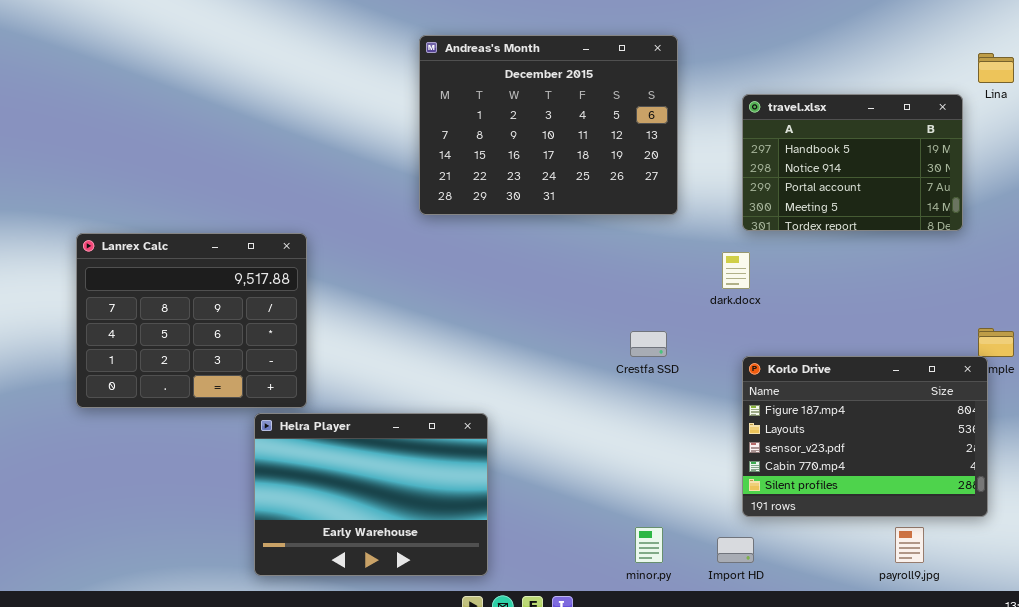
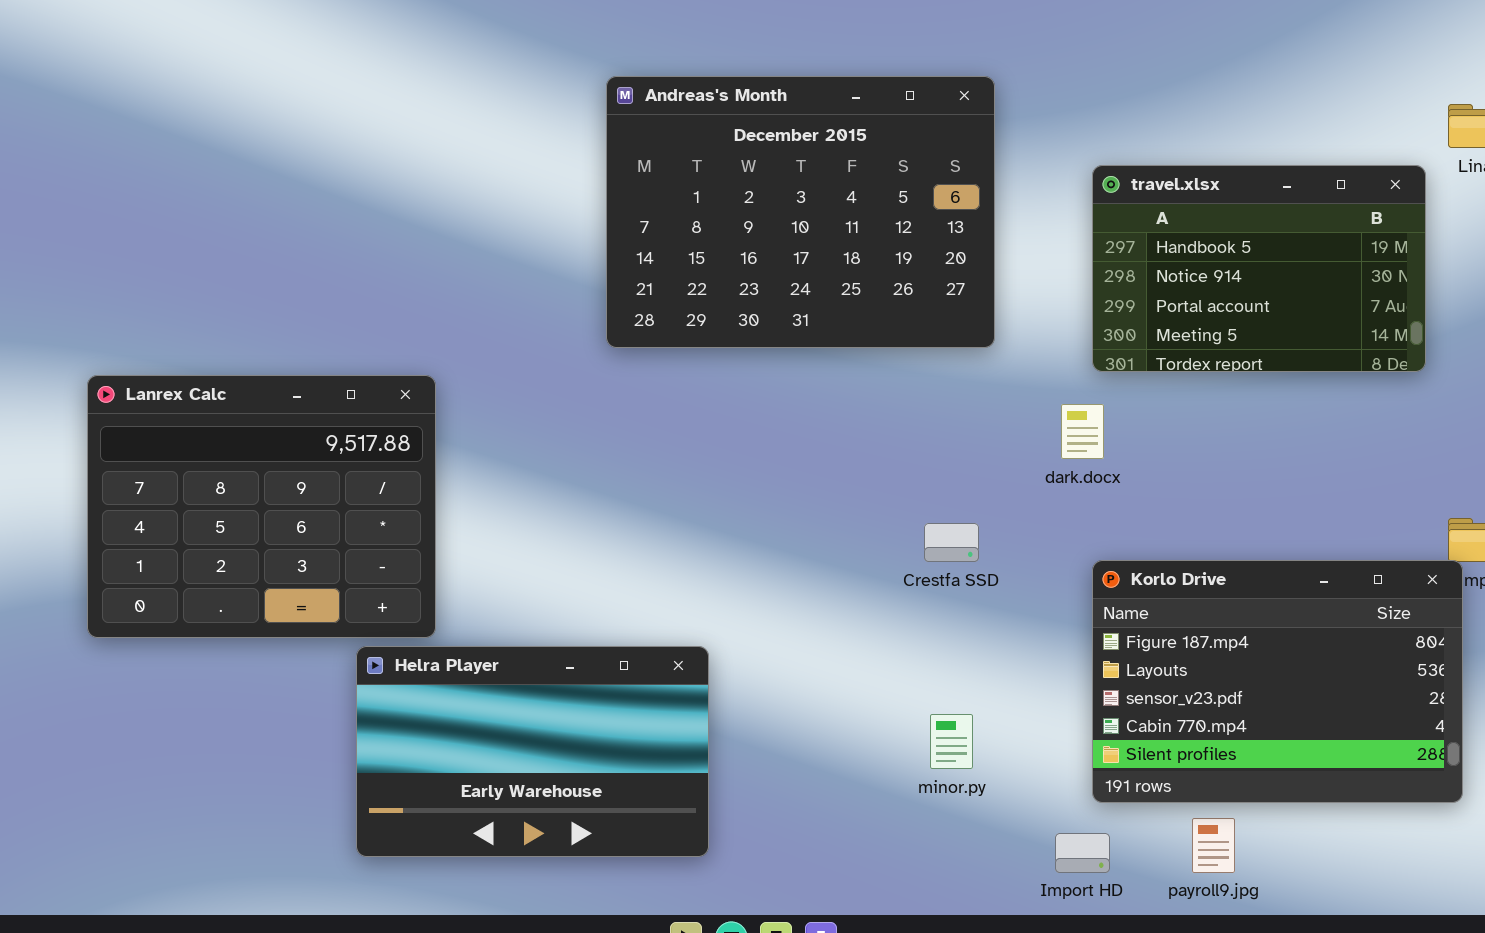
Helra Player: [254,413,488,576] -> [356,646,709,857], resized
minor.py: [635,527,663,563] -> [930,714,973,769], moved
payroll9.jpg: [895,527,924,563] -> [1192,818,1235,873], moved

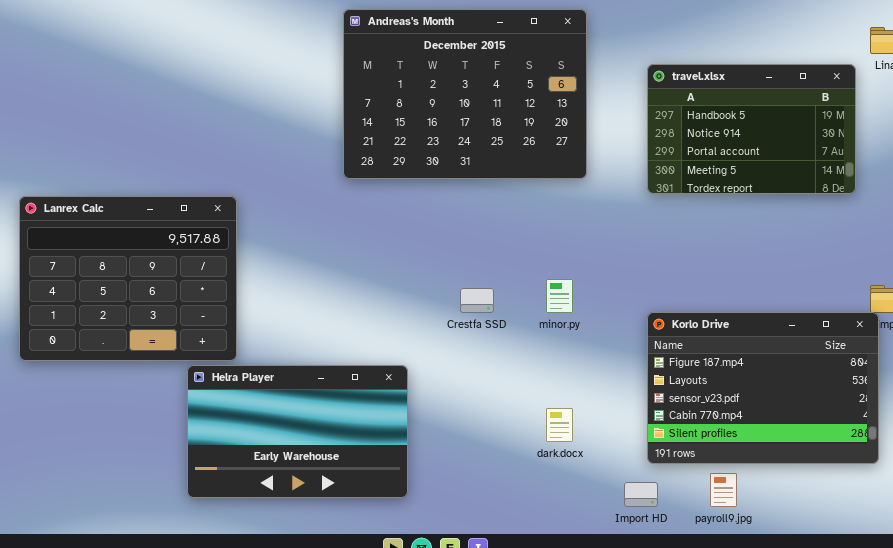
dark.docx: [1061,404,1104,459] -> [546,408,573,442], moved
Crestfa SSD: [924,523,979,562] -> [460,288,494,313], moved
minor.py: [930,714,973,769] -> [546,279,573,313], moved

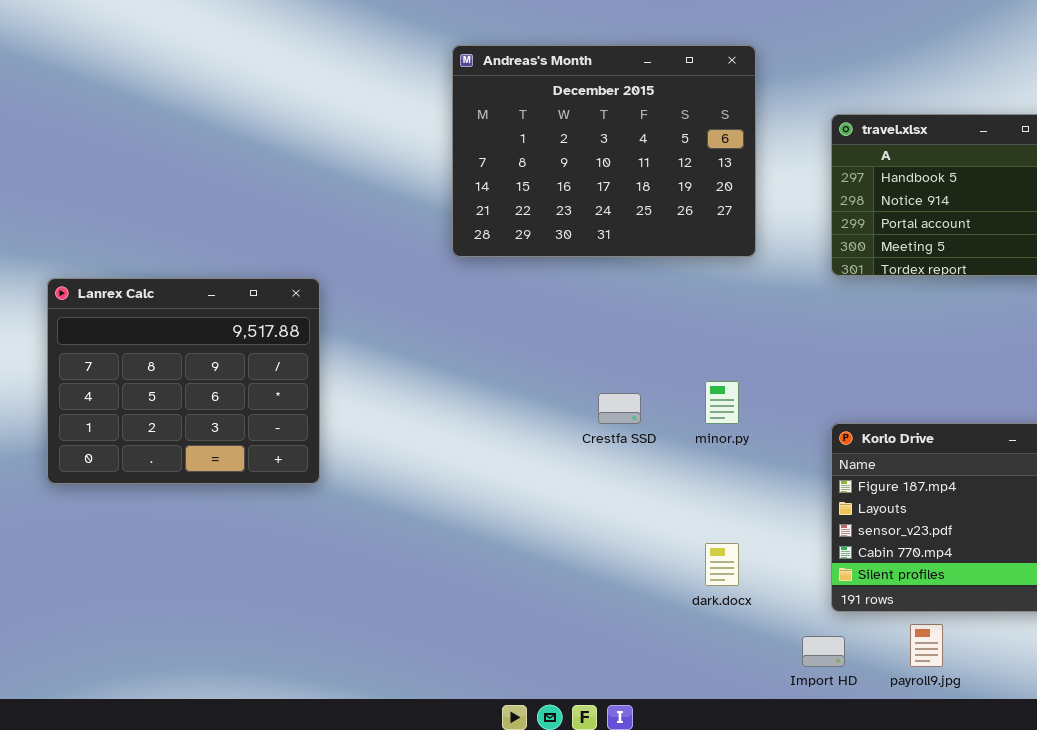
Helra Player: [187,365,408,498] -> none, closed

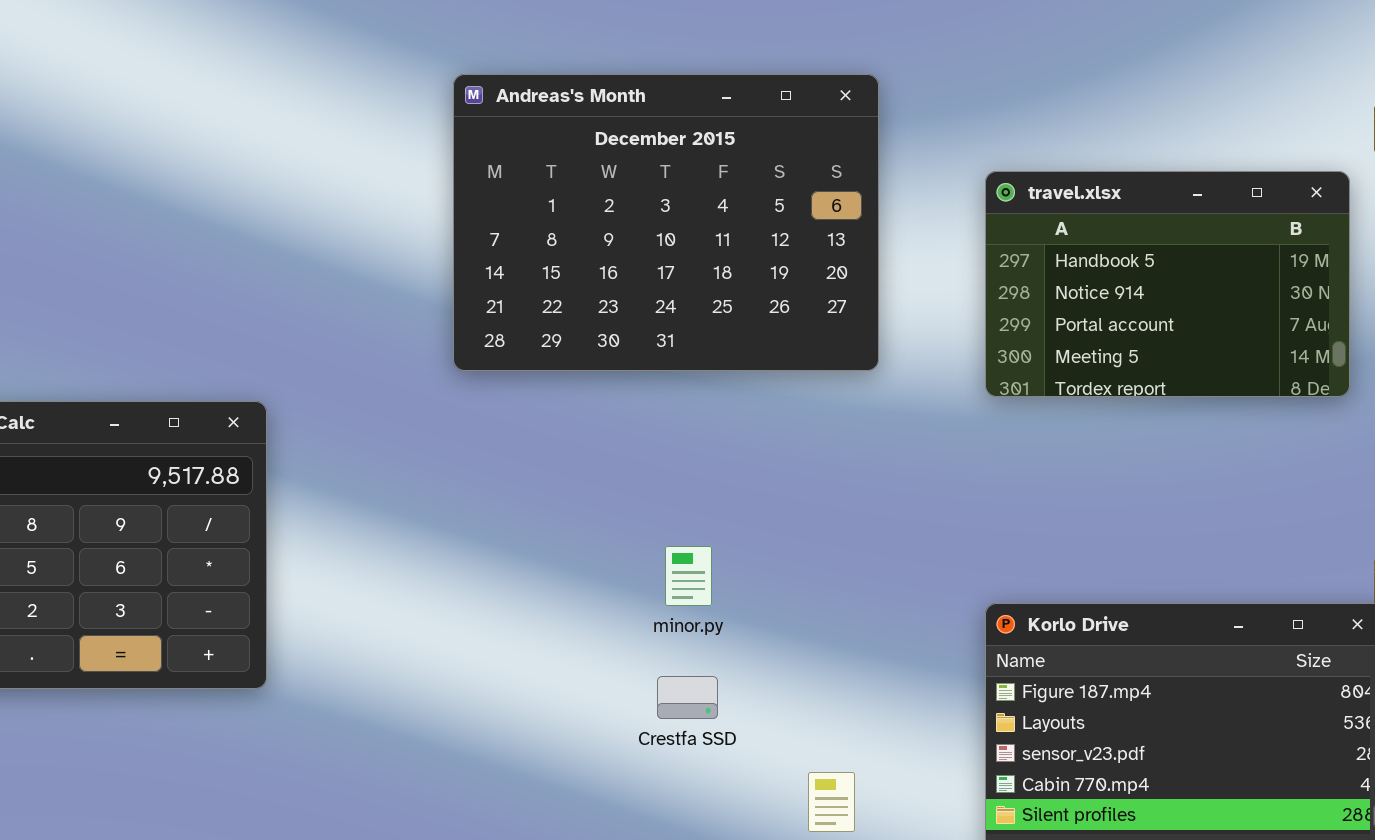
minor.py: [705,381,739,424] -> [665,546,712,606], moved
Crestfa SSD: [598,393,641,424] -> [657,676,718,719], moved

